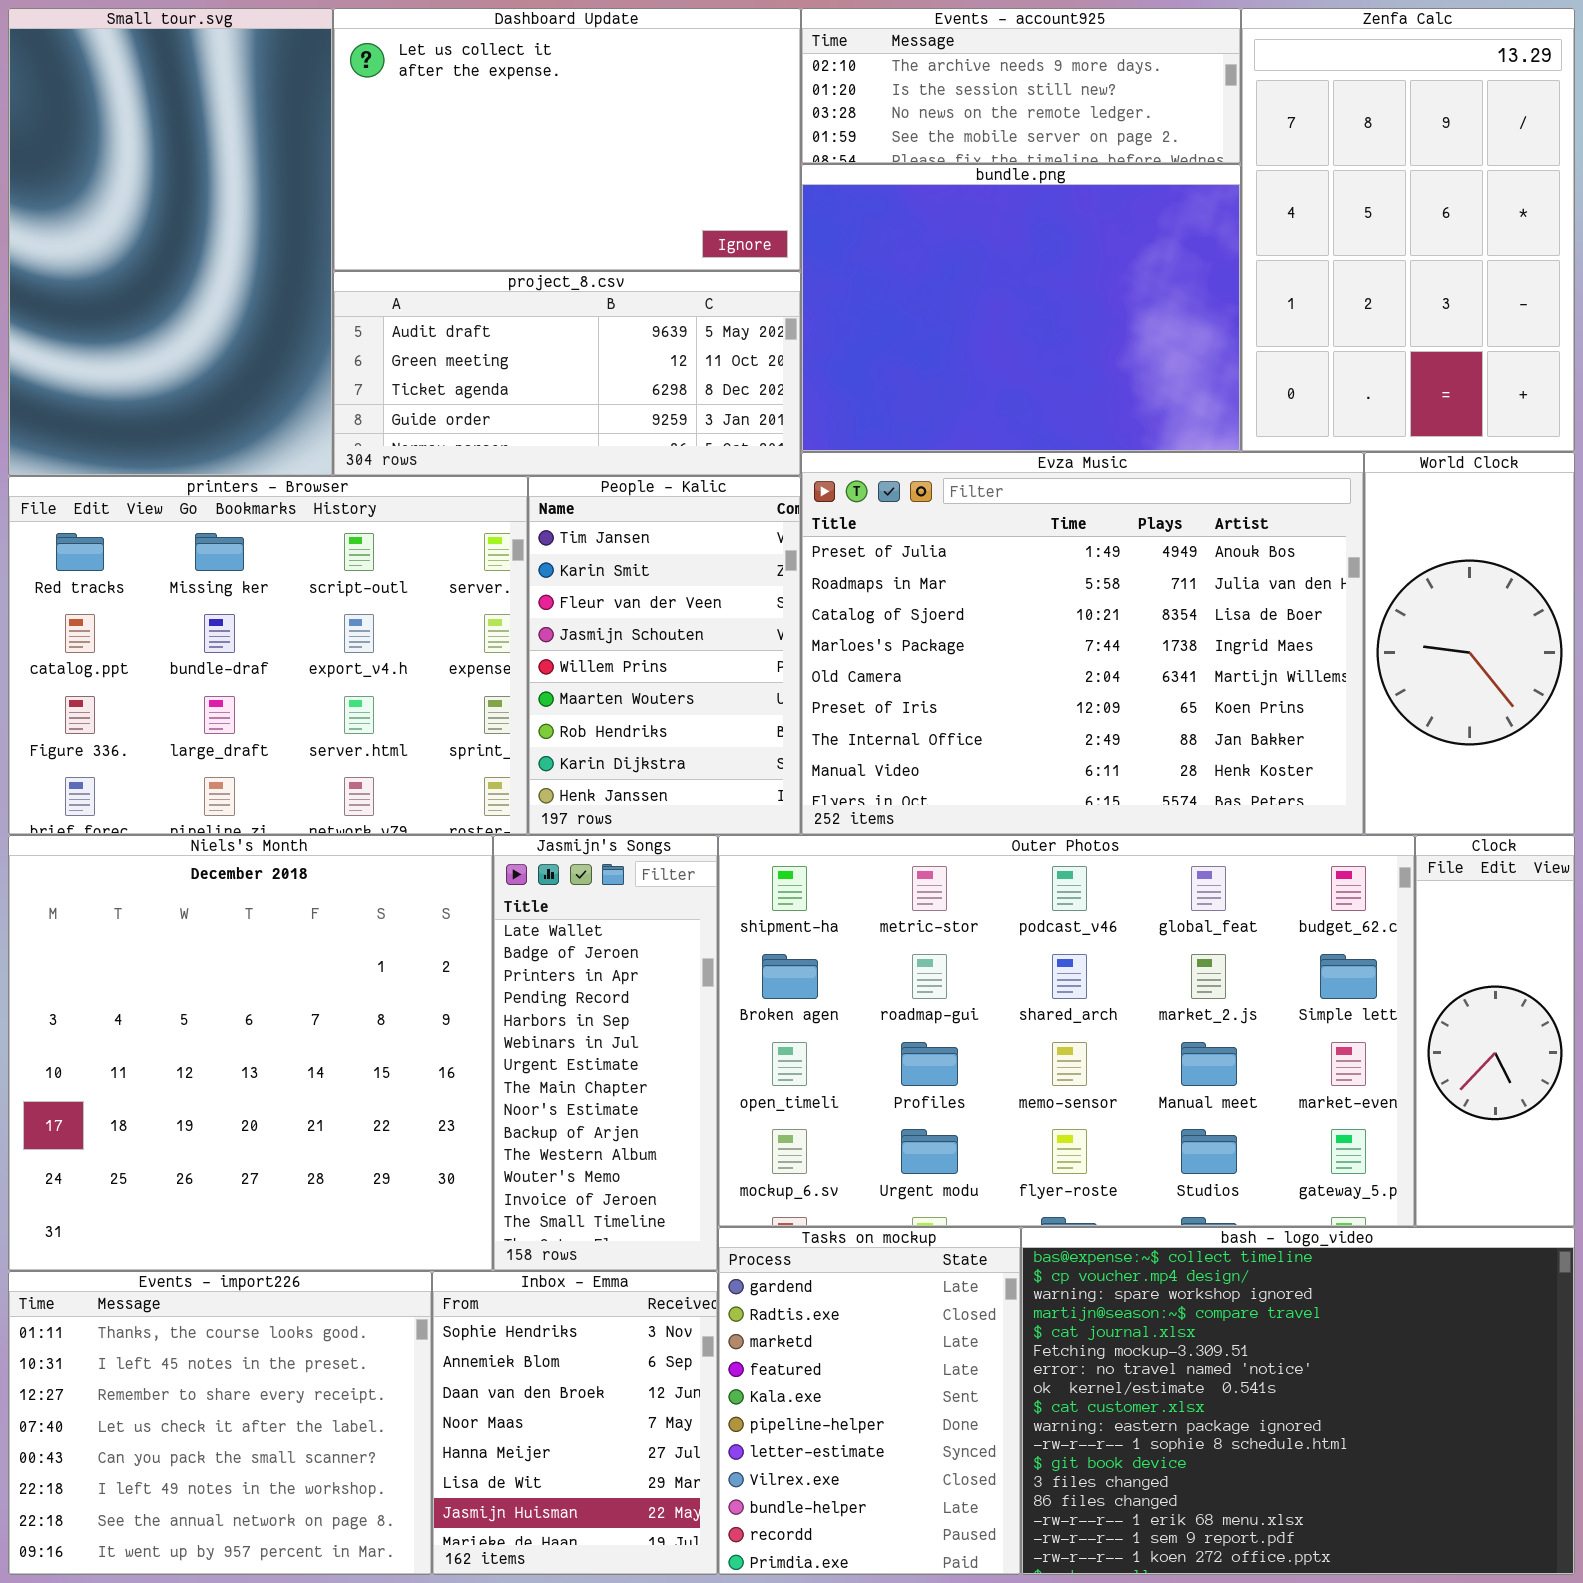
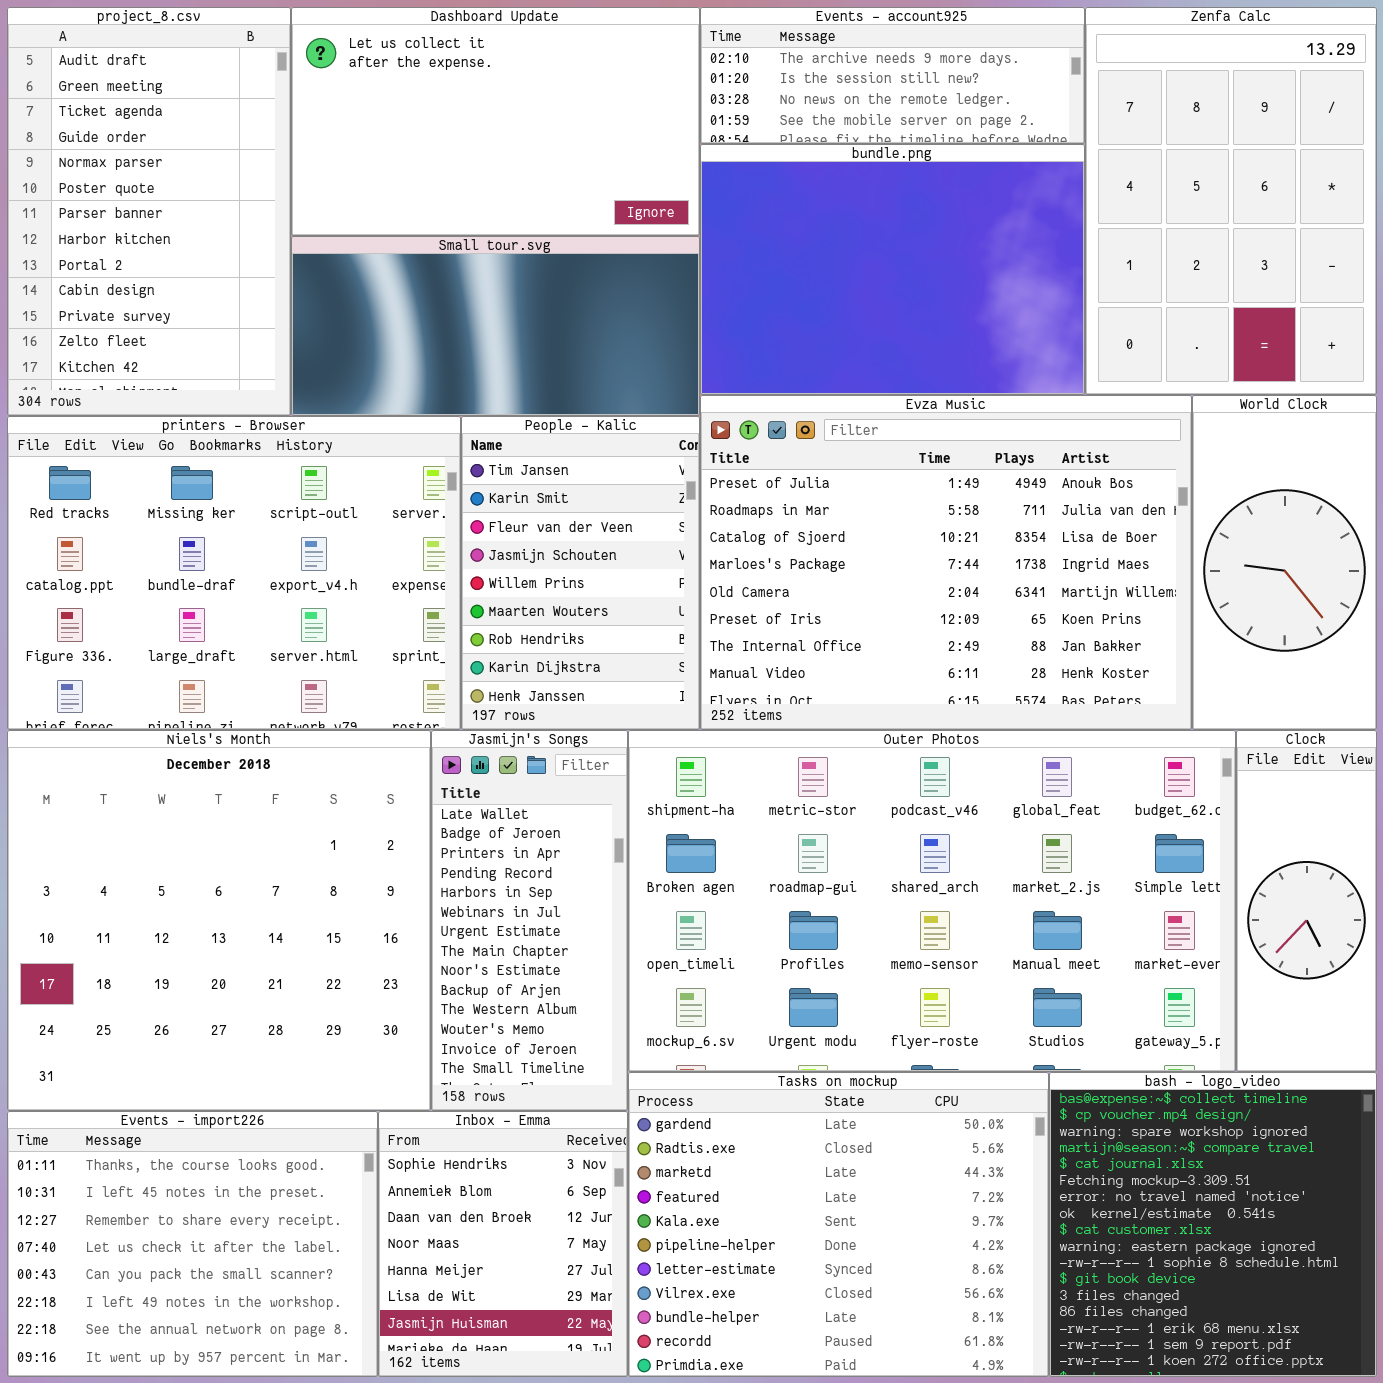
Small tour.svg: [8,8,333,476] -> [291,236,700,416], moved, resized
project_8.csv: [333,271,801,476] -> [7,7,291,416], moved, resized
Tasks on mockup: [718,1227,1021,1575] -> [628,1072,1049,1377], resized
bash - logo_video: [1021,1227,1575,1575] -> [1049,1072,1377,1377], resized

